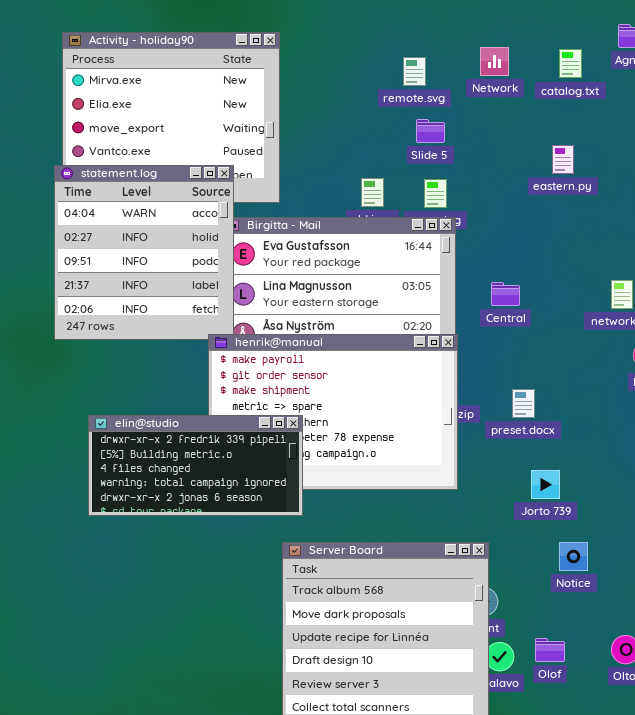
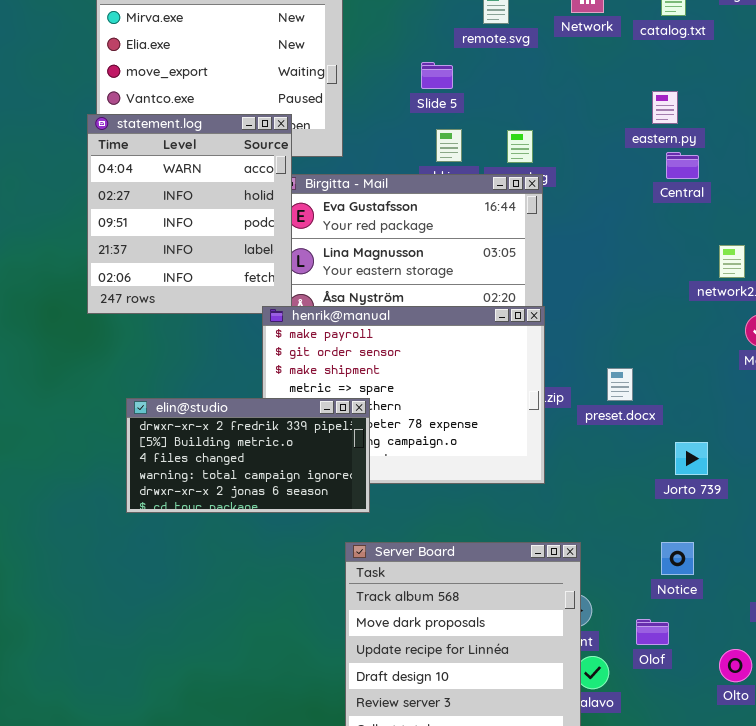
Slide 5: [416,119,445,143] -> [421,62,453,89], moved
Central: [491,282,520,306] -> [666,152,699,179], moved
Jorto 739: [531,470,560,499] -> [675,442,708,475], moved
Olof: [535,638,565,662] -> [636,619,669,645], moved

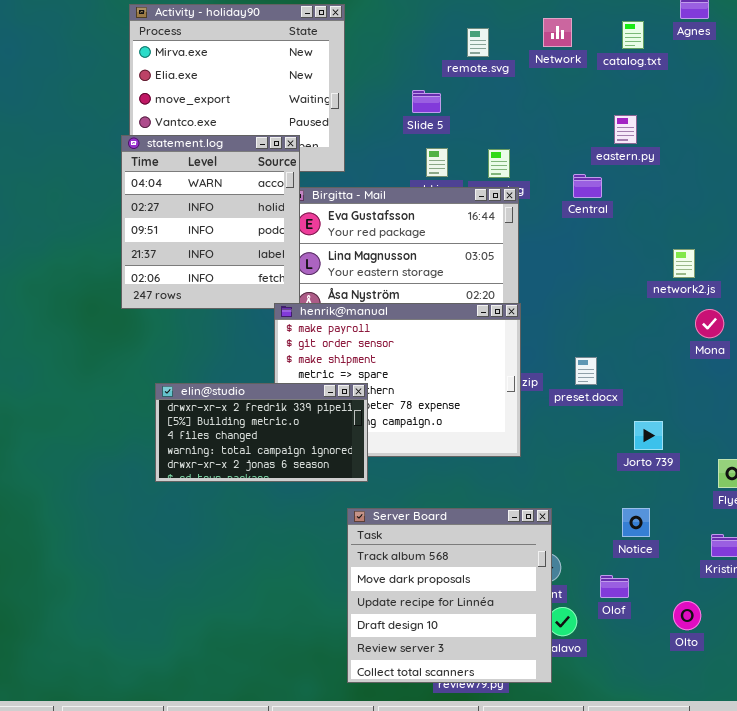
Central: [666,152,699,179] -> [573,174,602,198], moved

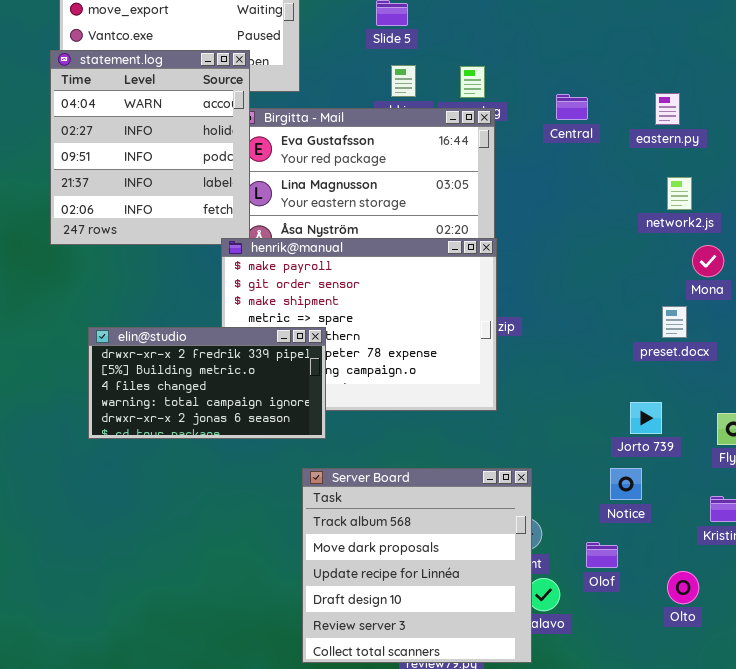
eastern.py: [614,115,637,144] -> [655,93,680,125], moved
preset.docx: [575,357,597,385] -> [662,306,687,338], moved
Jorto 739: [634,421,663,450] -> [630,402,662,434], moved

